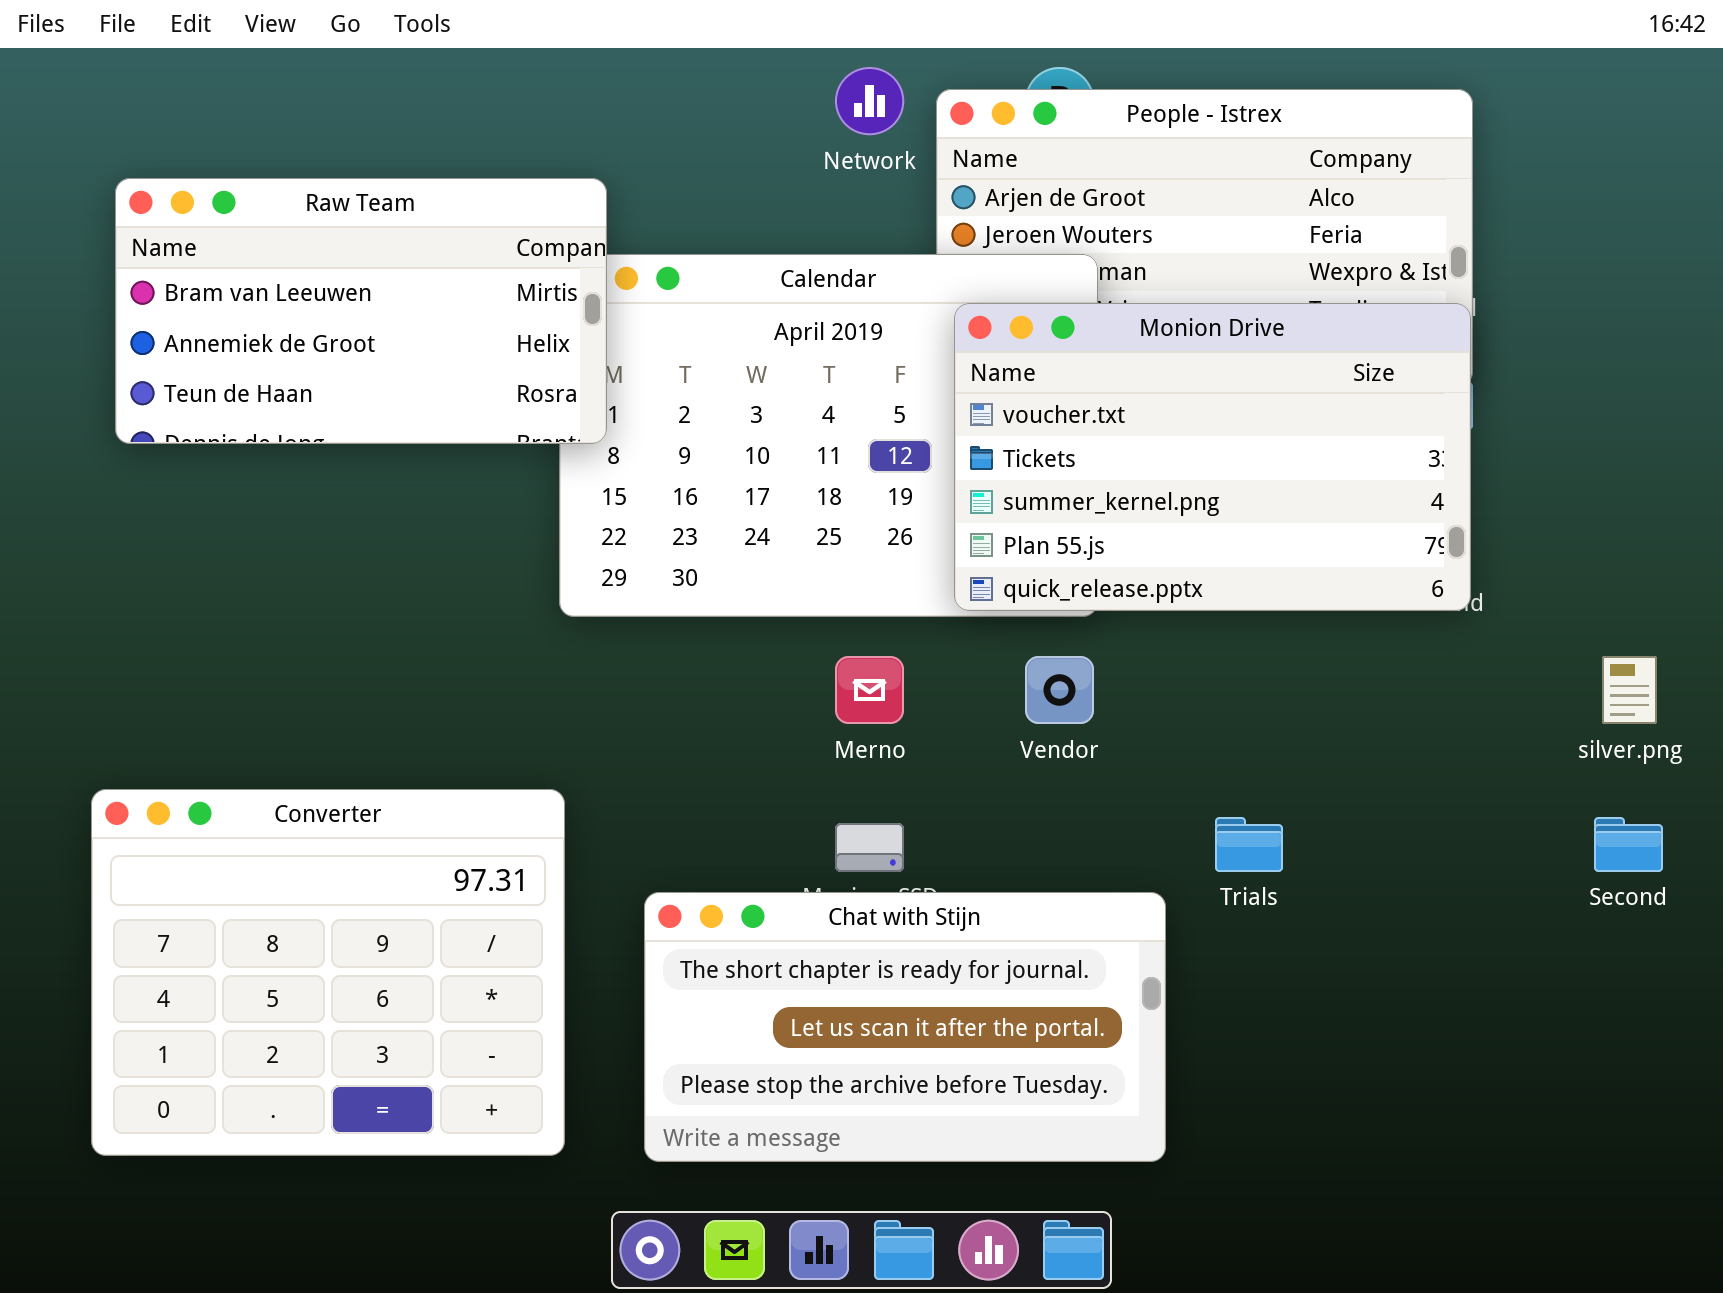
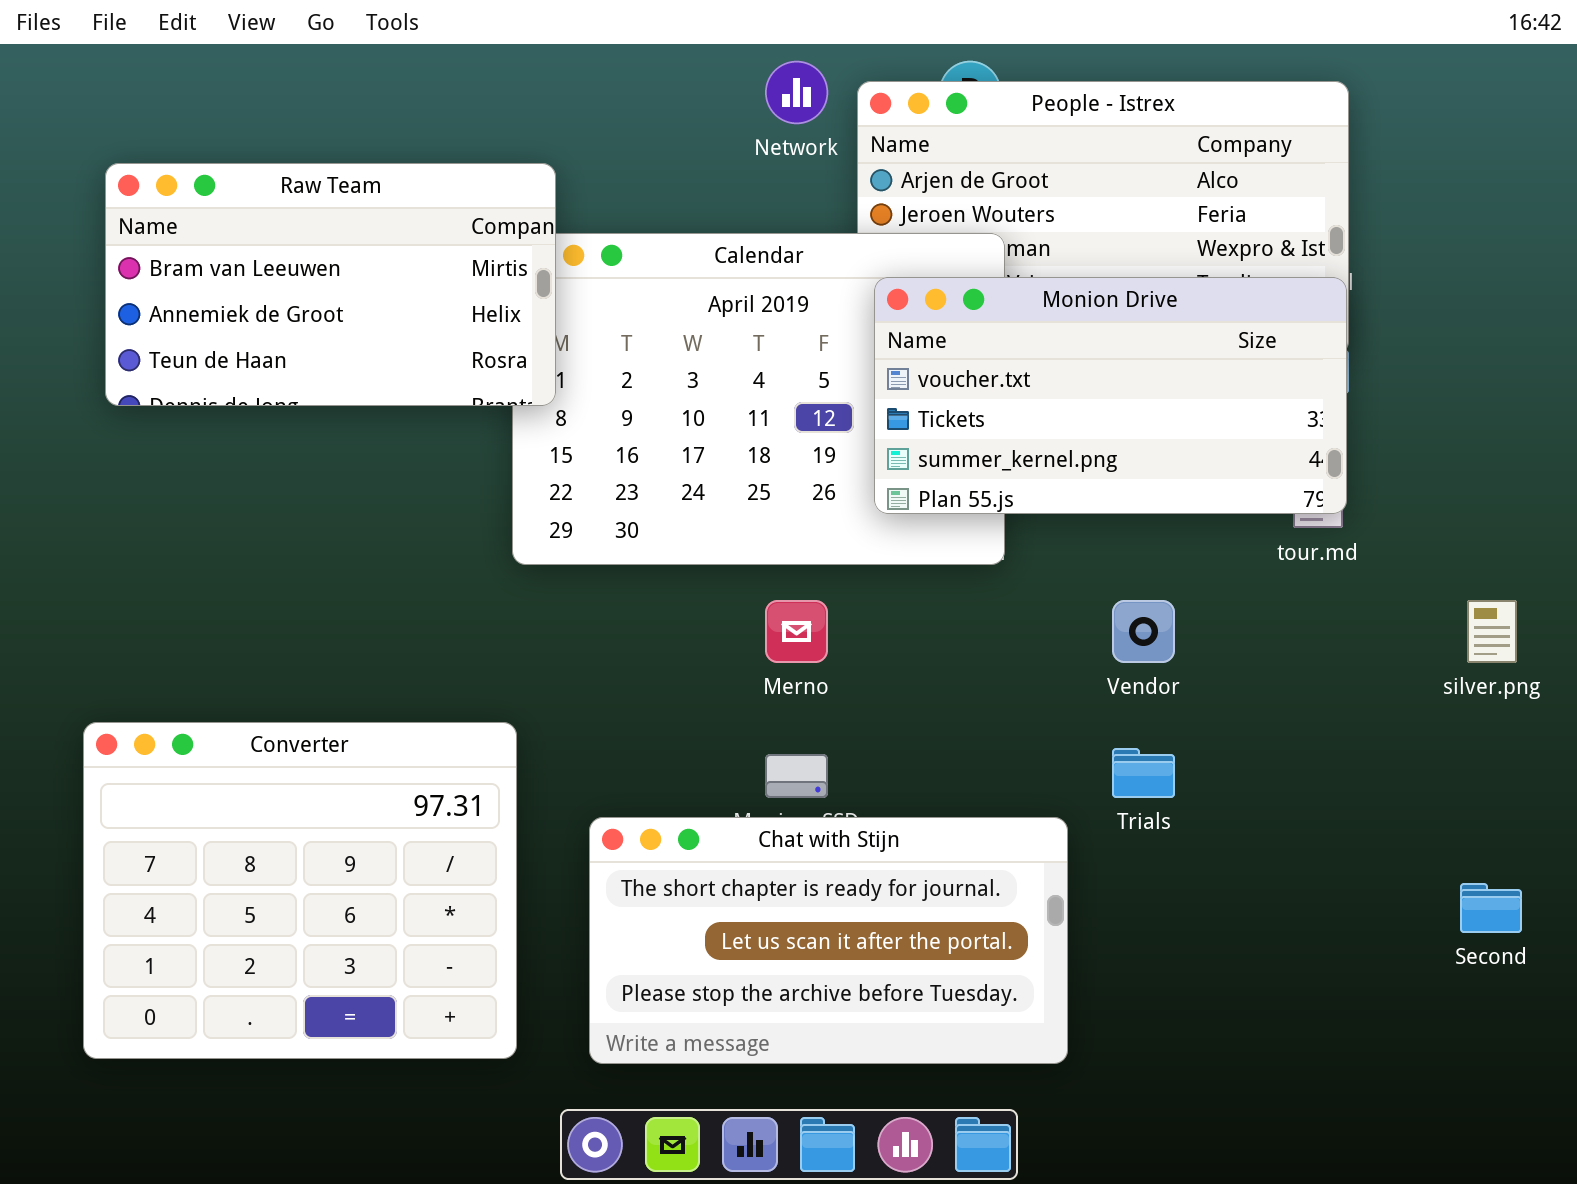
Monion Drive: [954,303,1471,611] -> [874,277,1347,514], resized
Vendor: [1025,656,1094,724] -> [1112,600,1175,663], moved
Second: [1594,817,1663,872] -> [1460,883,1522,933], moved

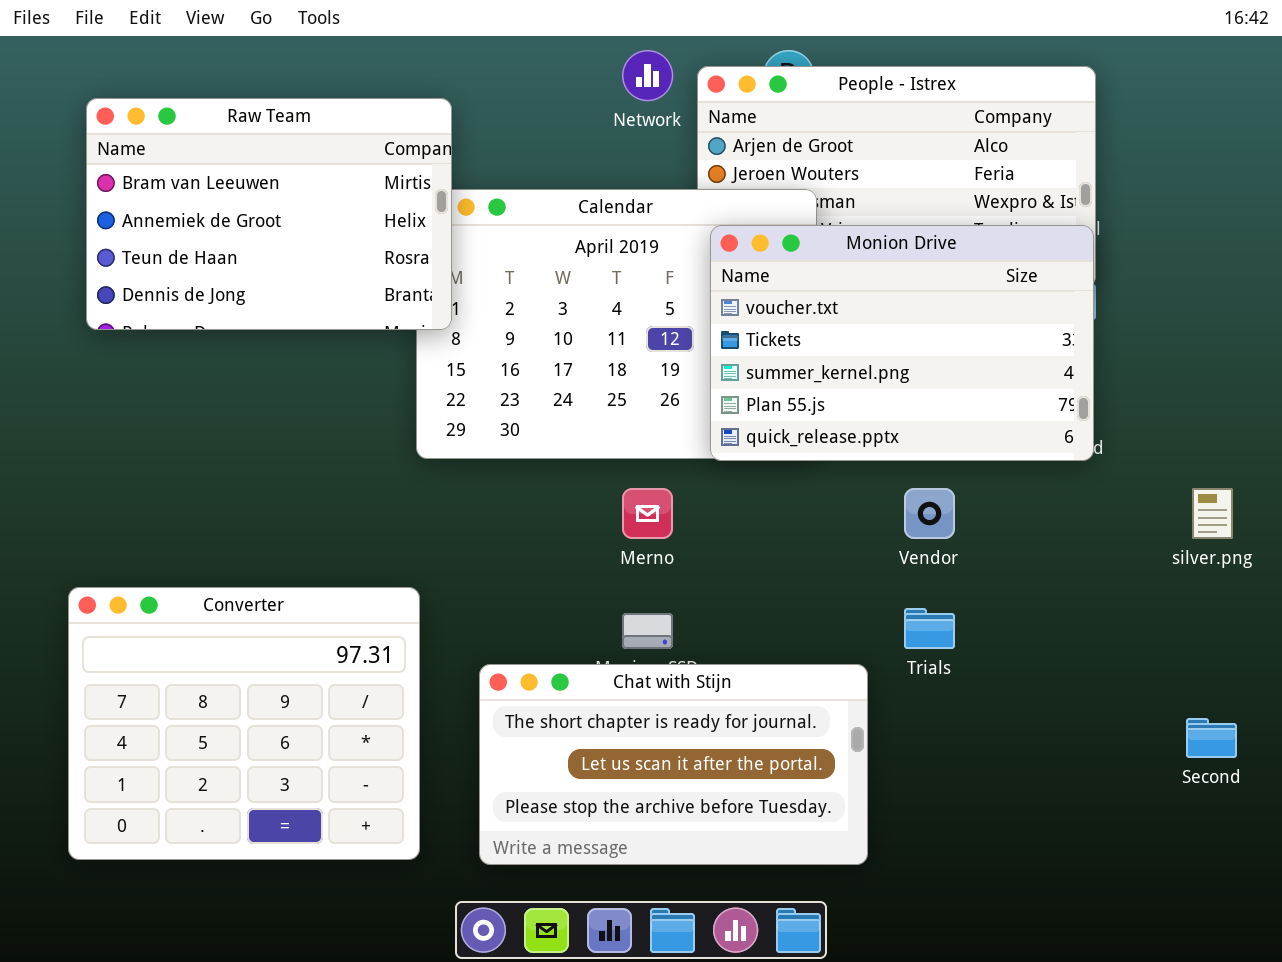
Raw Team: [105,163,556,406] -> [86,98,452,330], resized
Monion Drive: [874,277,1347,514] -> [710,225,1094,461], resized

